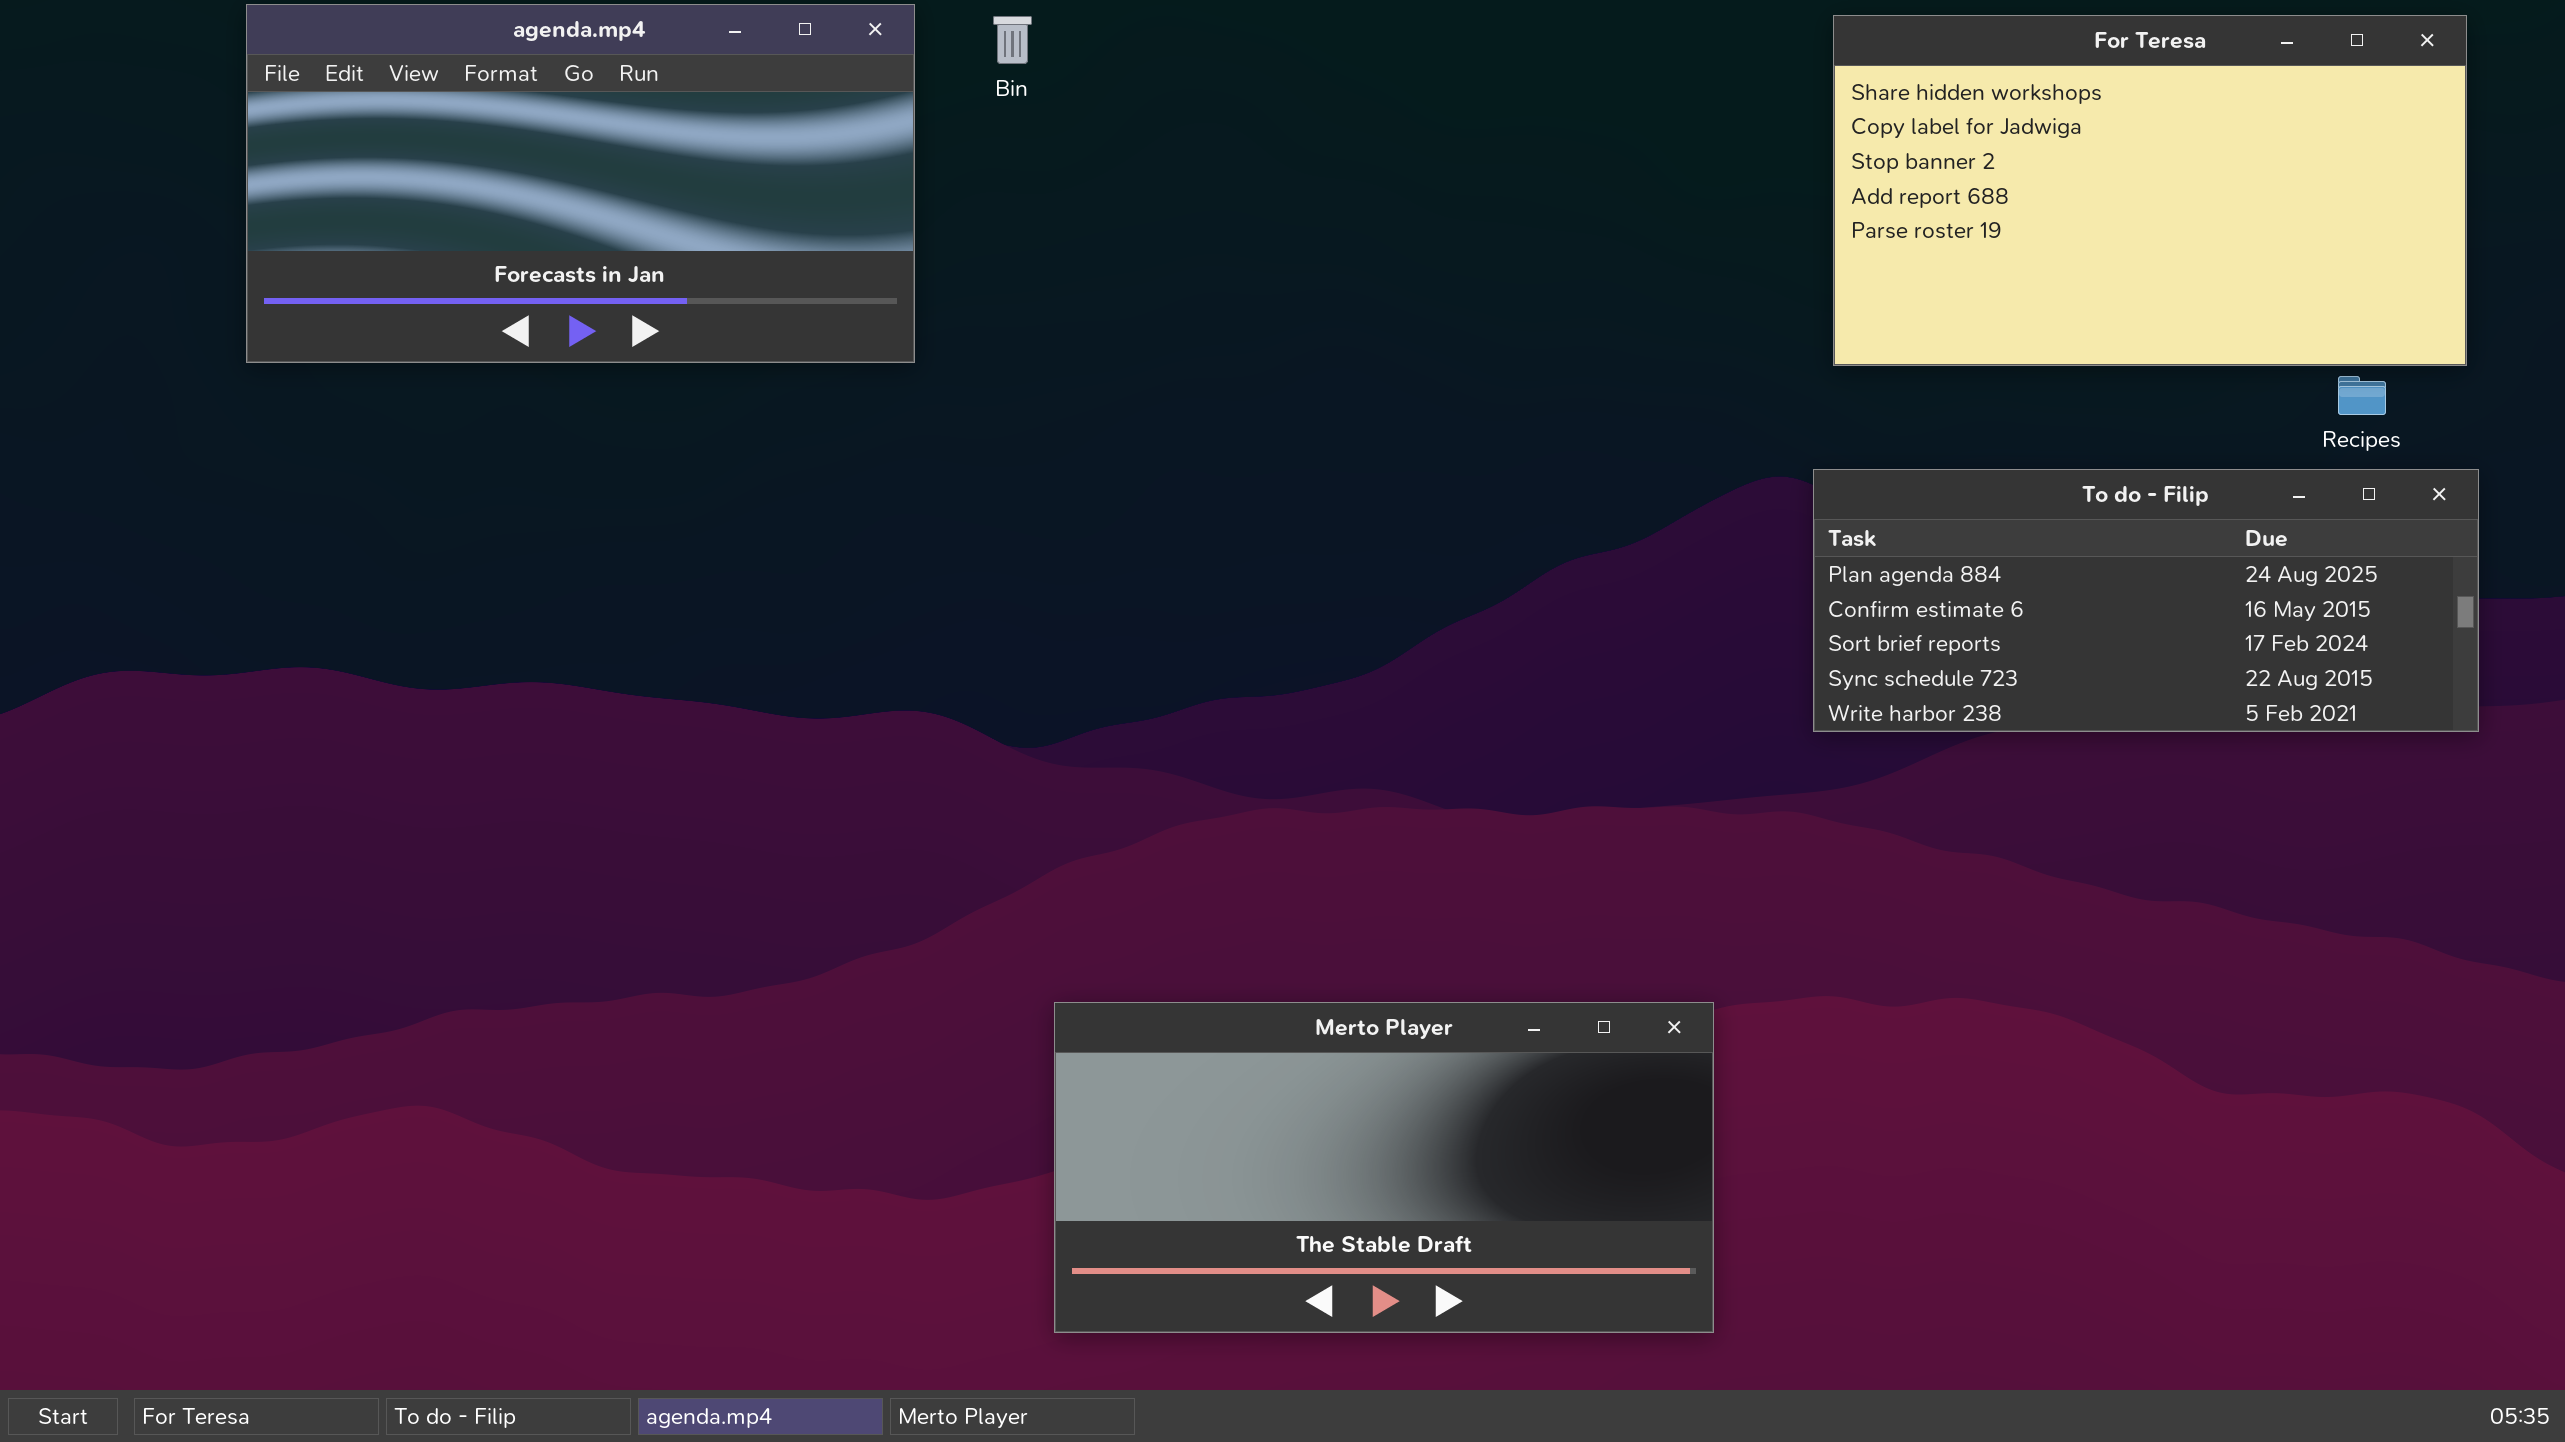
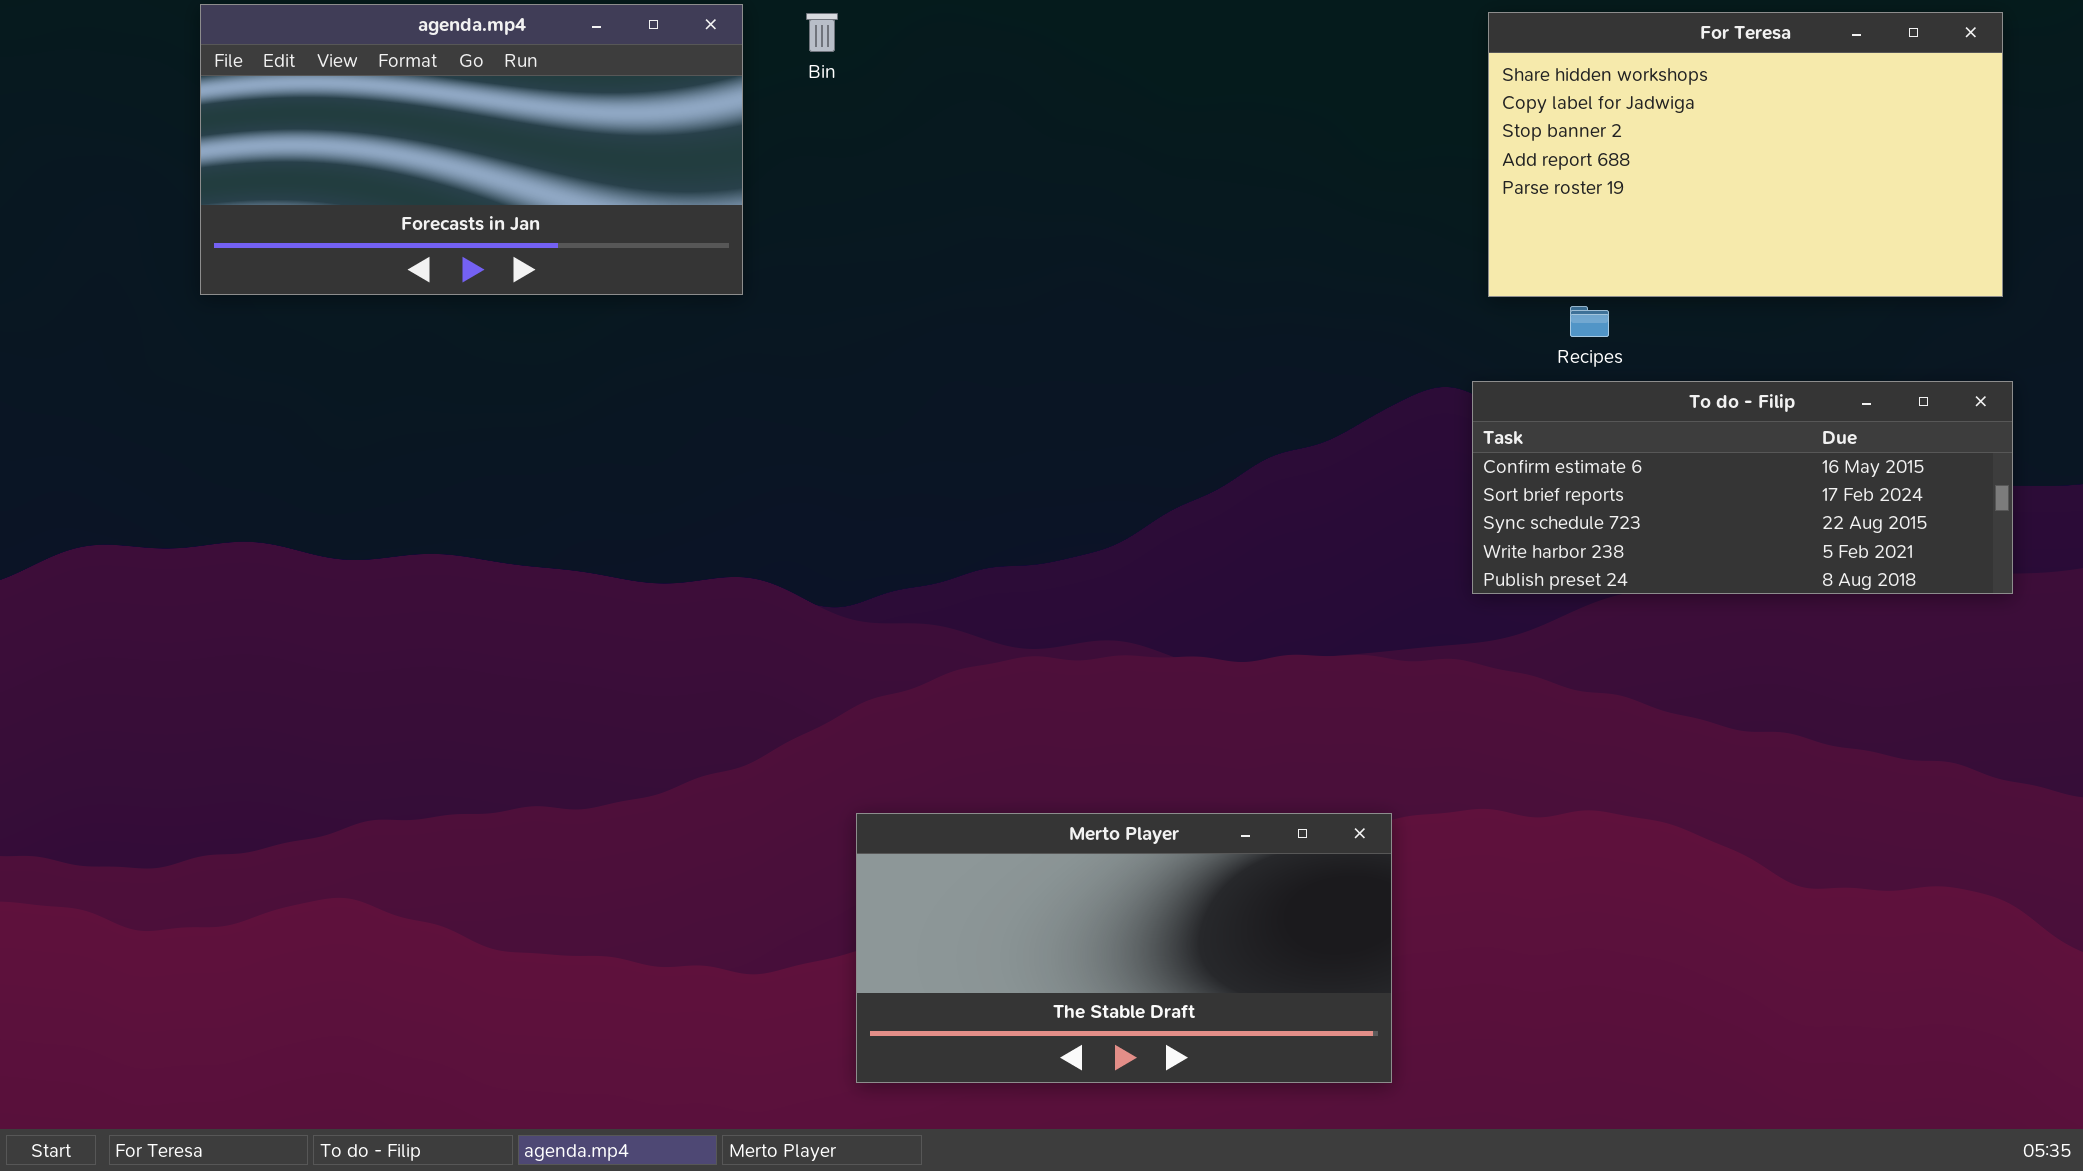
Recipes: [2338,376,2386,415] -> [1570,306,1609,337], moved
To do - Filip: [1813,469,2479,732] -> [1472,381,2013,594], scrolled down 1 row

